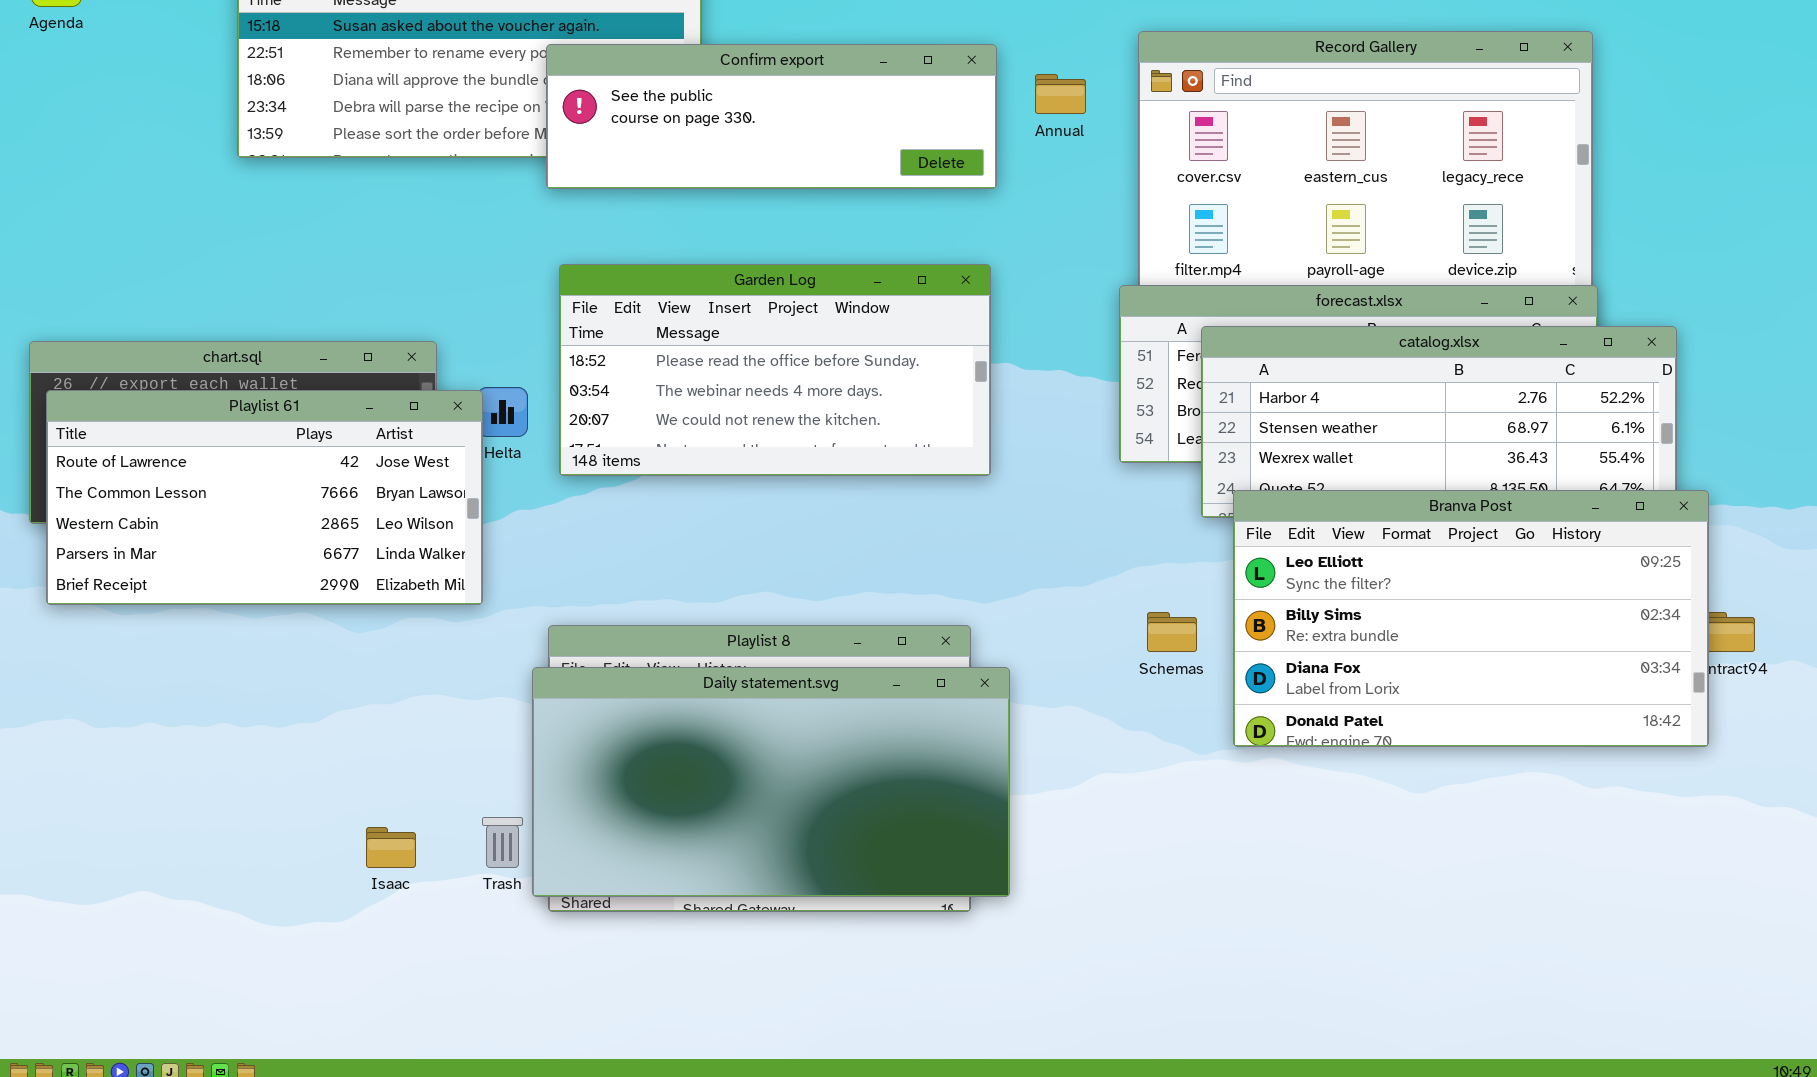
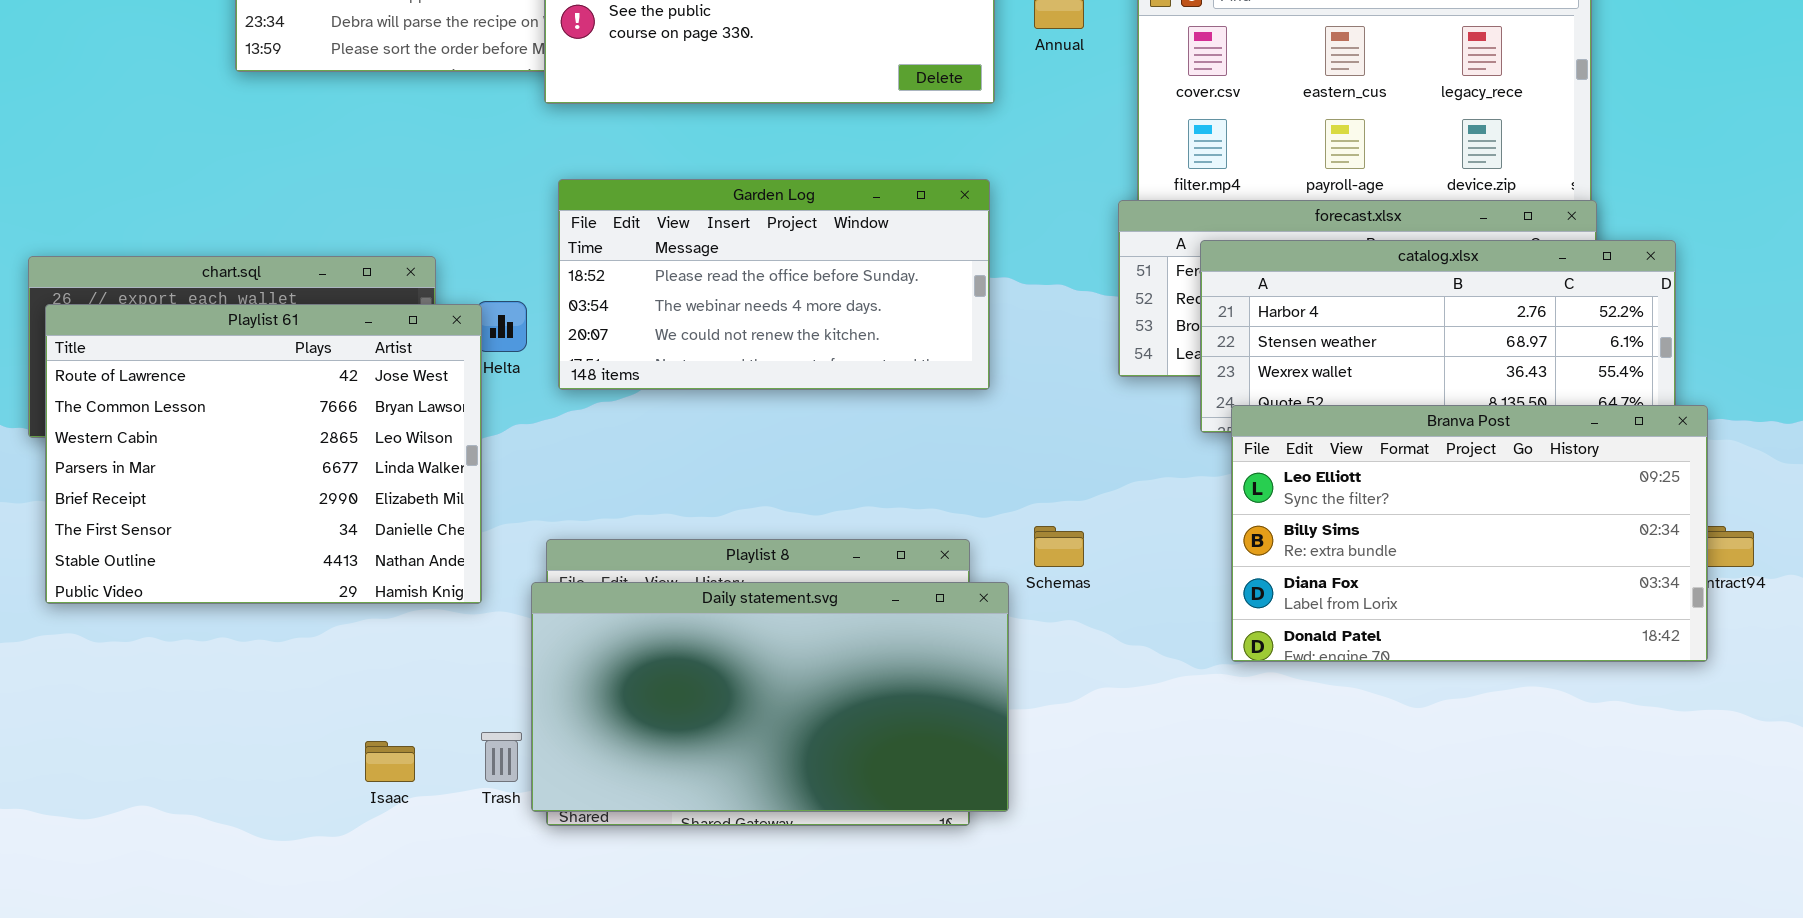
Playlist 61: [46,390,483,605] -> [45,304,482,604], resized
Schemas: [1147,612,1197,652] -> [1034,526,1084,567], moved

